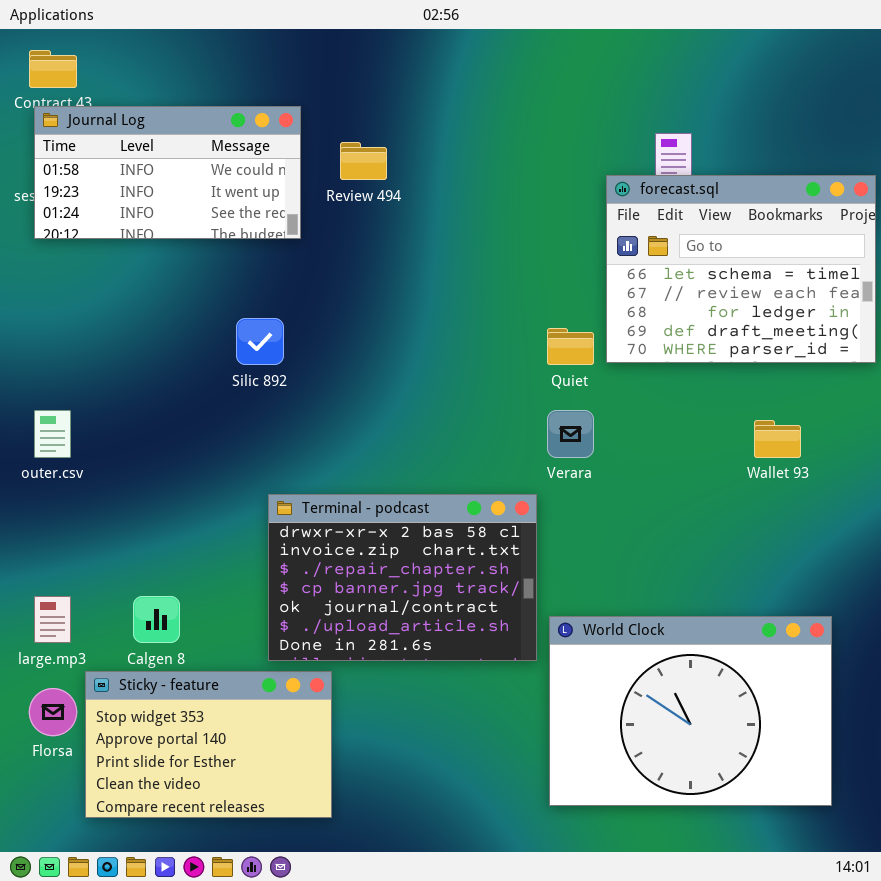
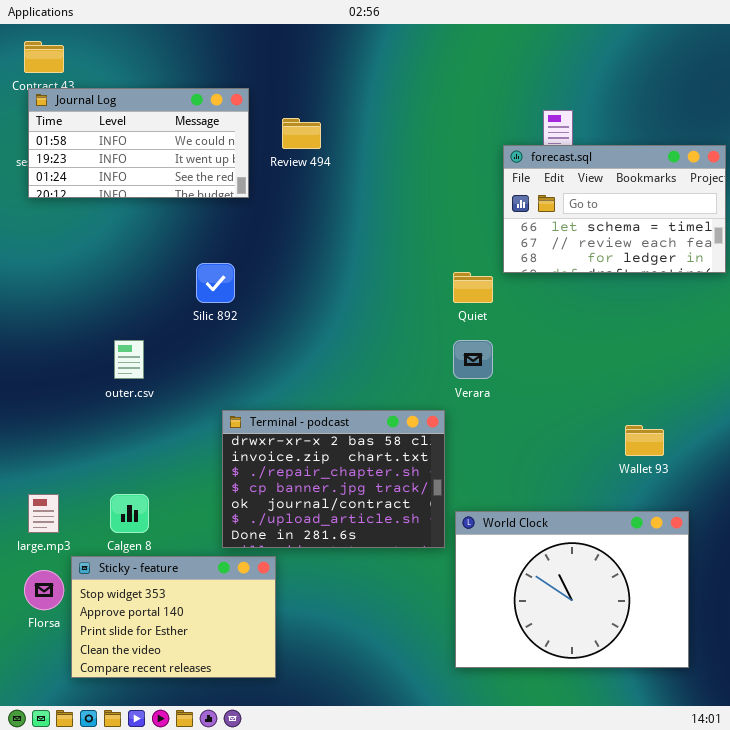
forecast.sql: [606,175,876,363] -> [503,145,726,273], resized
outer.csv: [34,410,71,458] -> [114,340,144,379], moved
Wallet 93: [754,420,801,458] -> [625,425,664,456], moved

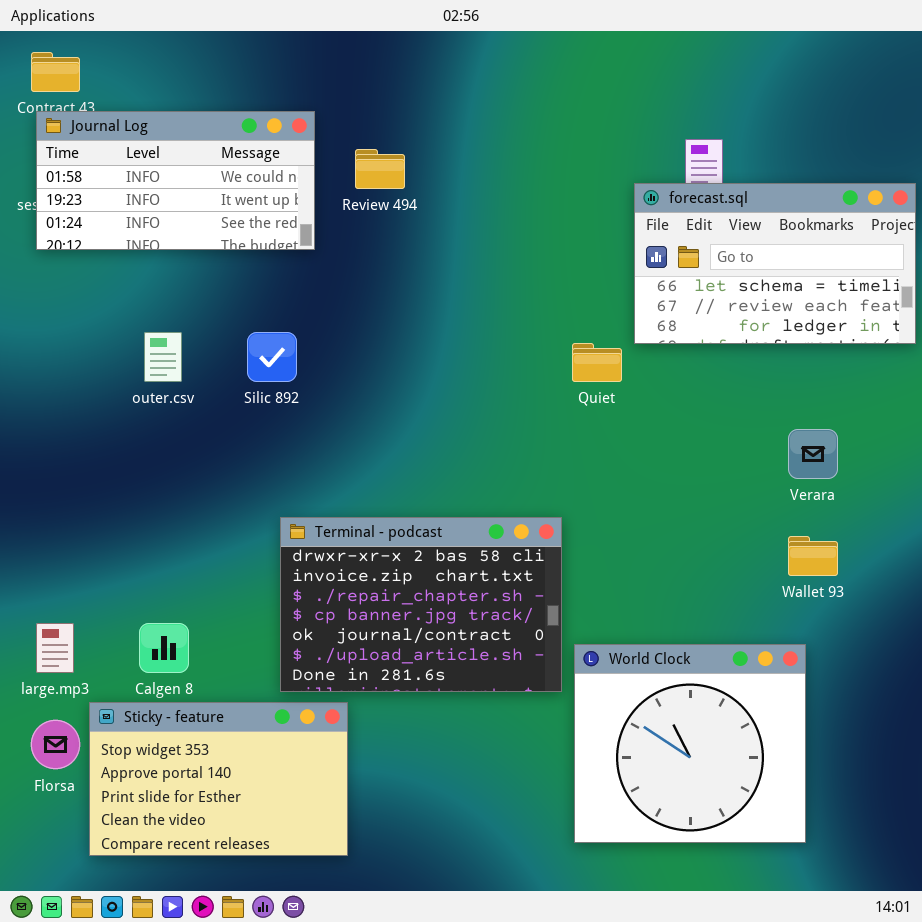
outer.csv: [114,340,144,379] -> [144,332,182,382], moved
Verara: [453,340,493,379] -> [788,429,838,479], moved
World Clock: [455,511,689,668] -> [574,644,806,843], resized

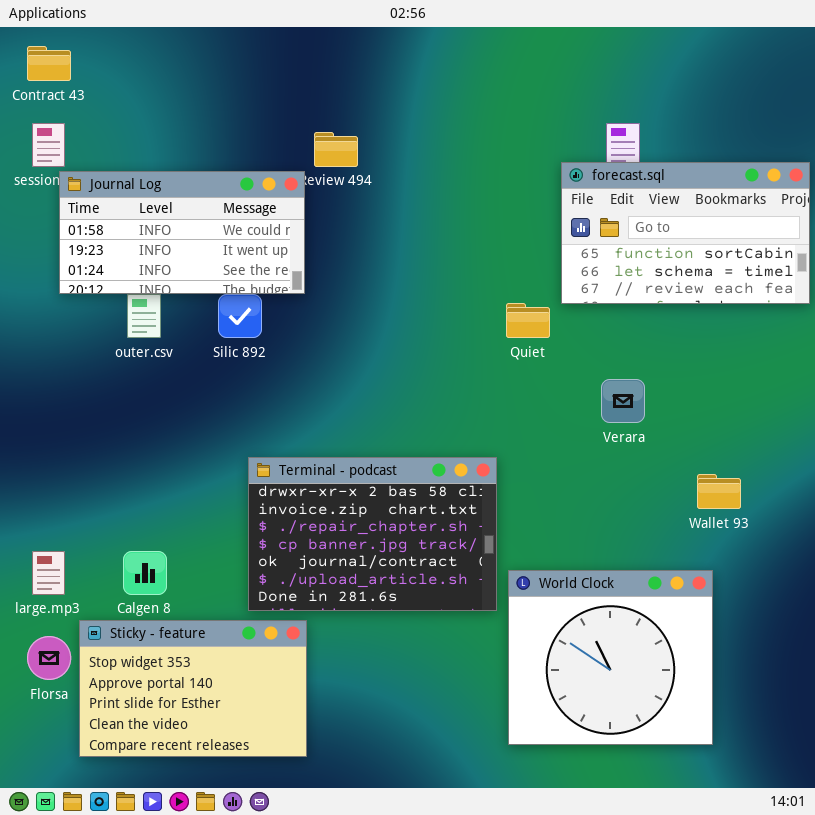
Journal Log: [36,111,315,250] -> [59,171,305,294], moved
forecast.sql: [634,183,916,344] -> [561,162,810,304], scrolled up 1 row
Verara: [788,429,838,479] -> [601,379,645,423], moved

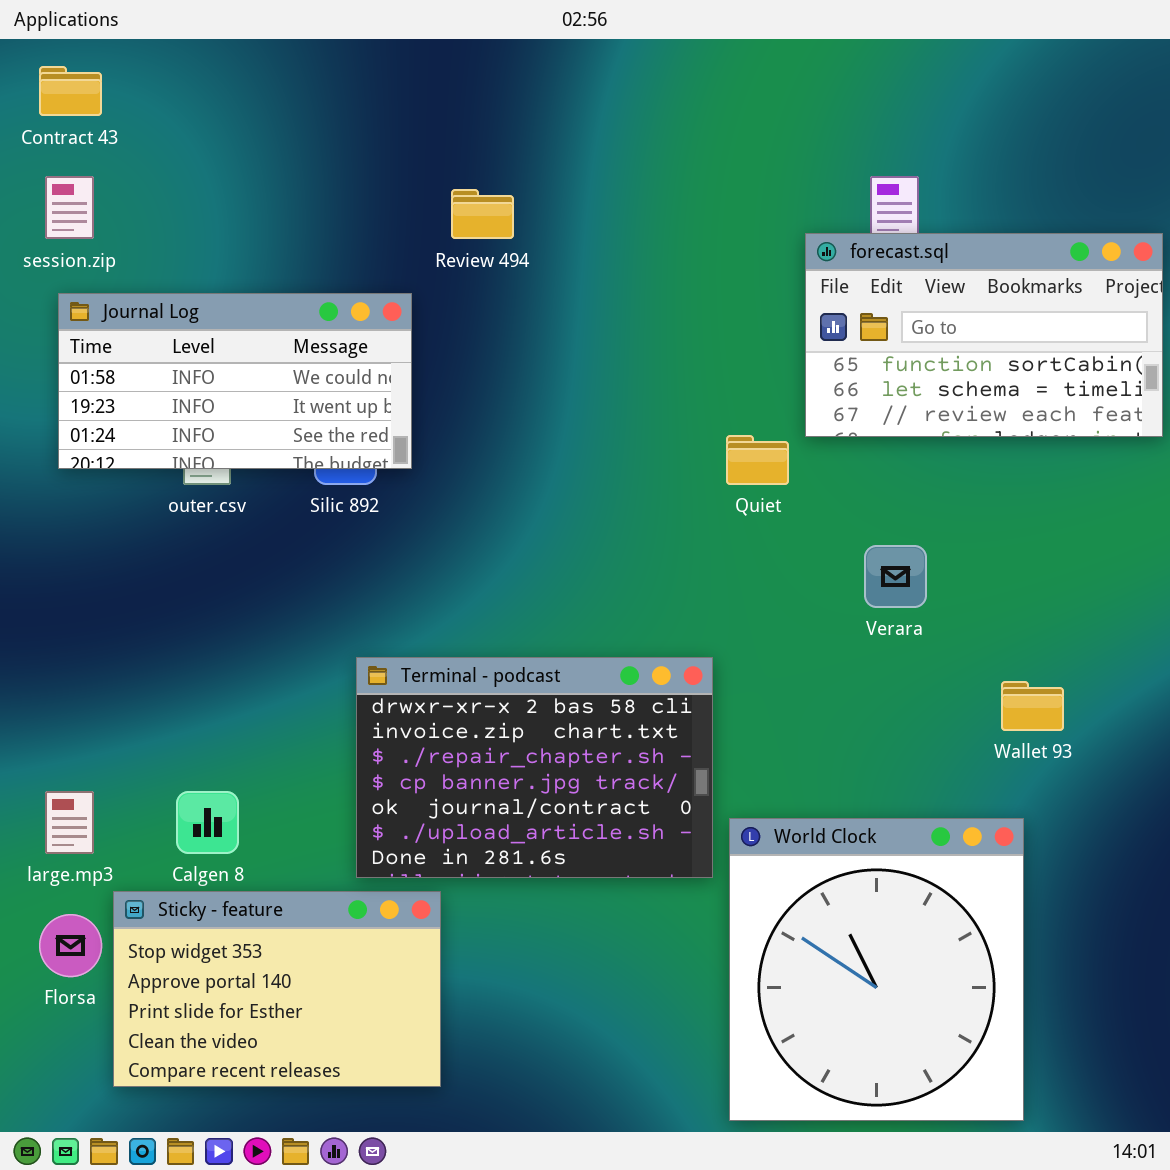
Journal Log: [59,171,305,294] -> [58,293,412,469], moved
World Clock: [508,570,713,745] -> [729,818,1024,1121], resized

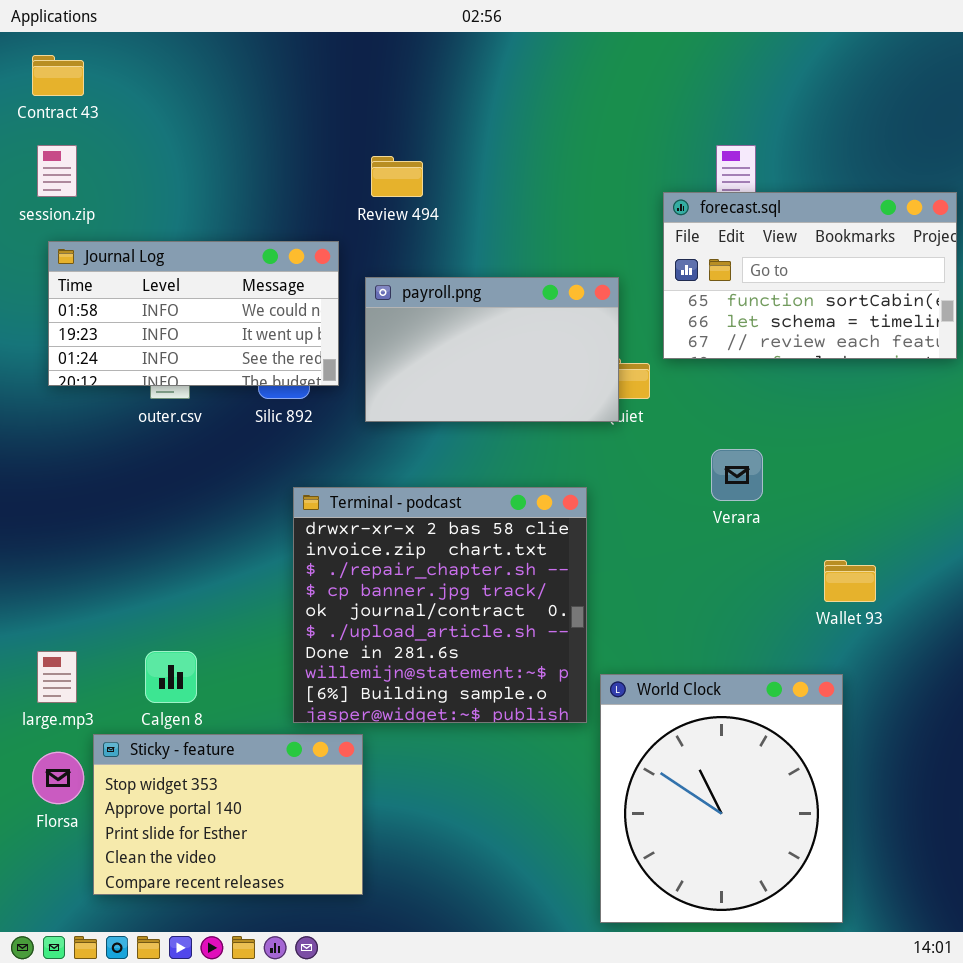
payroll.png: none -> [365,277,619,422], opened
Terminal - podcast: [356,657,713,878] -> [293,487,587,723], resized

